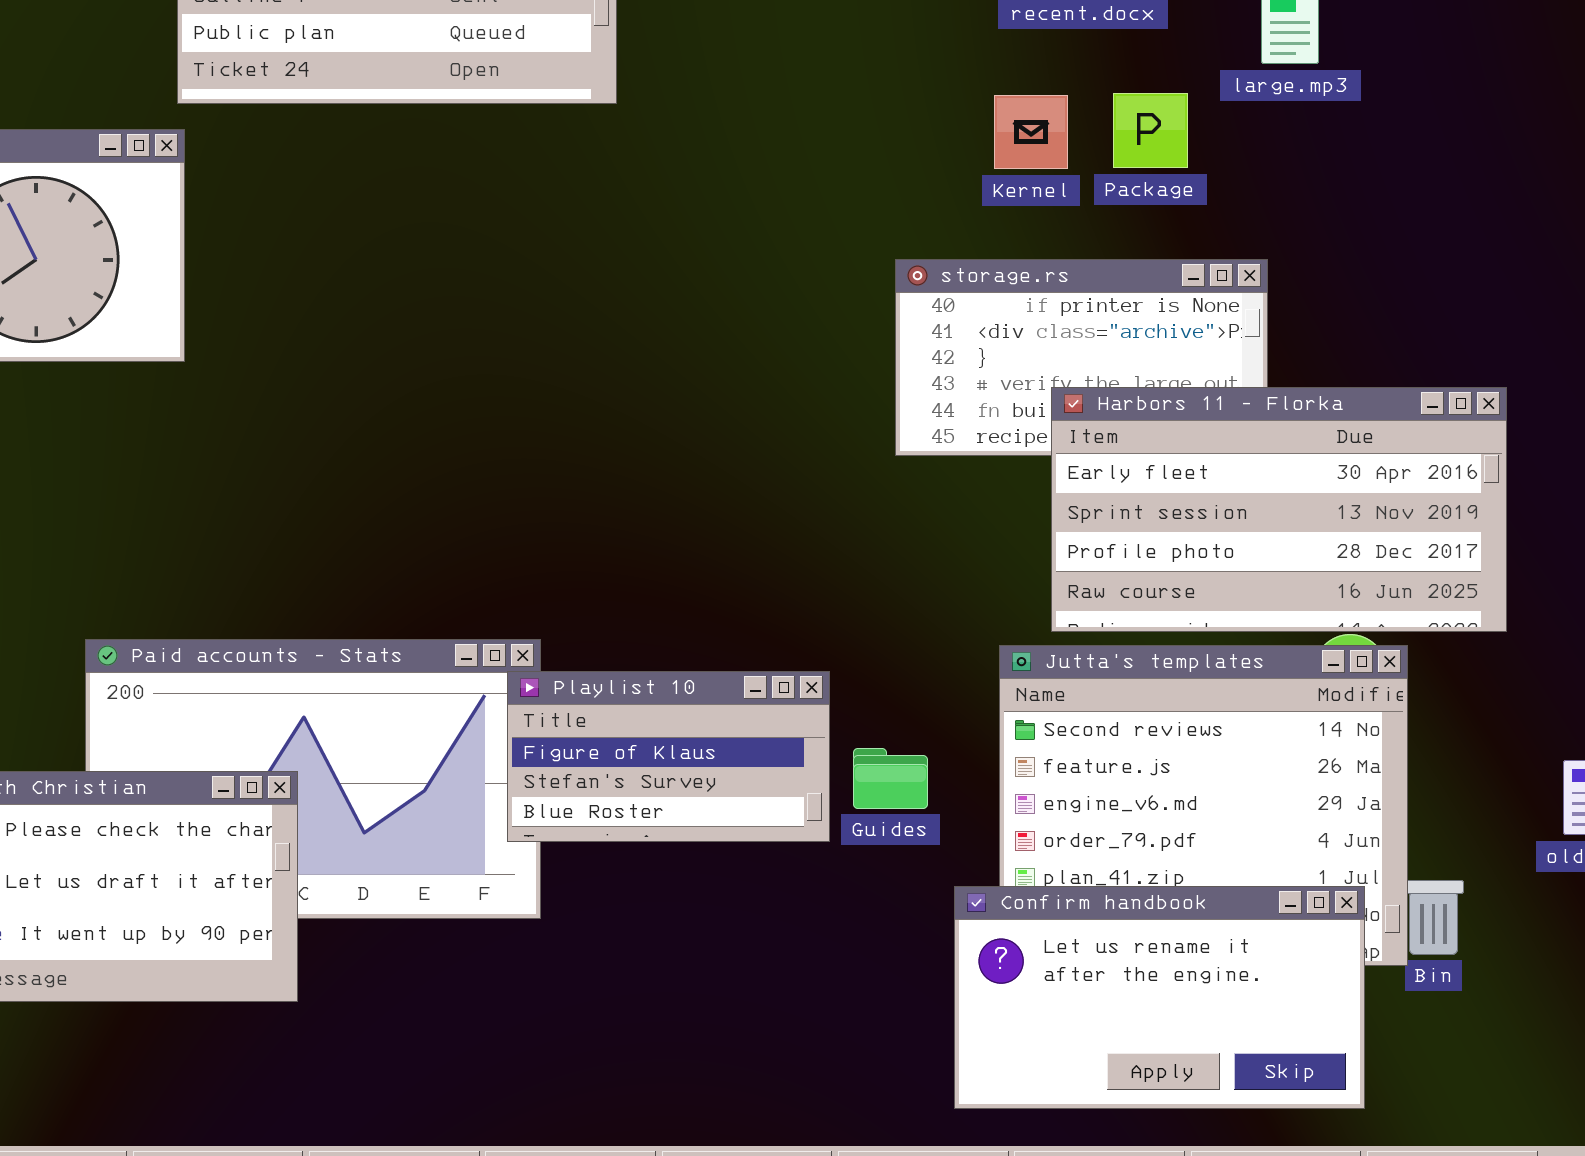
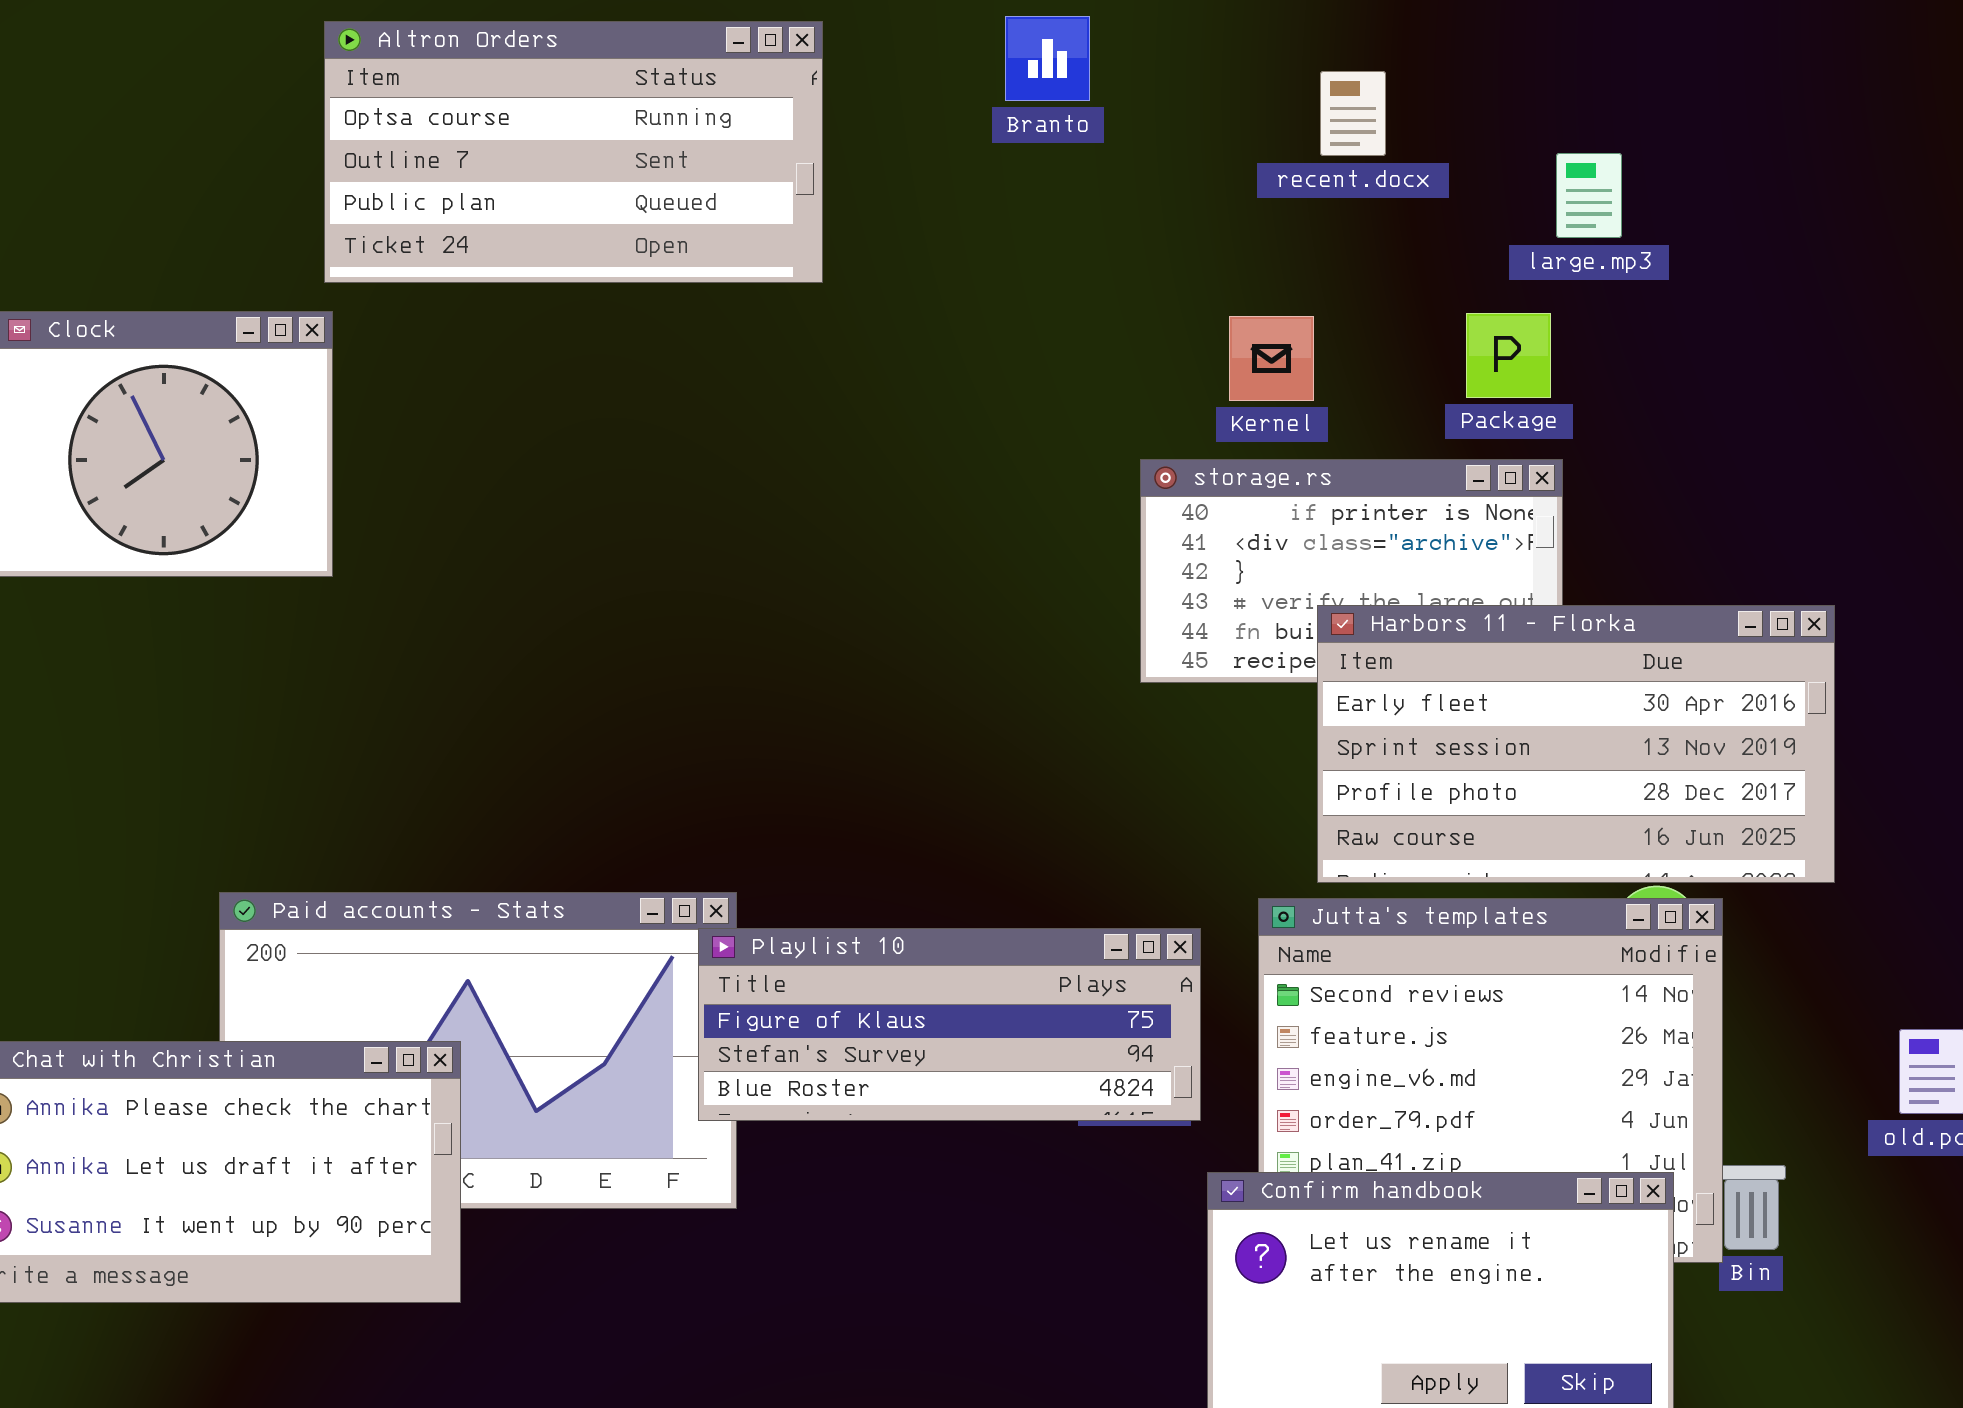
Package: [1113,93,1188,168] -> [1466,313,1551,398], moved
Kernel: [994,95,1068,169] -> [1229,316,1314,401], moved
Playlist 10: [507,671,830,842] -> [698,928,1201,1121], resized

